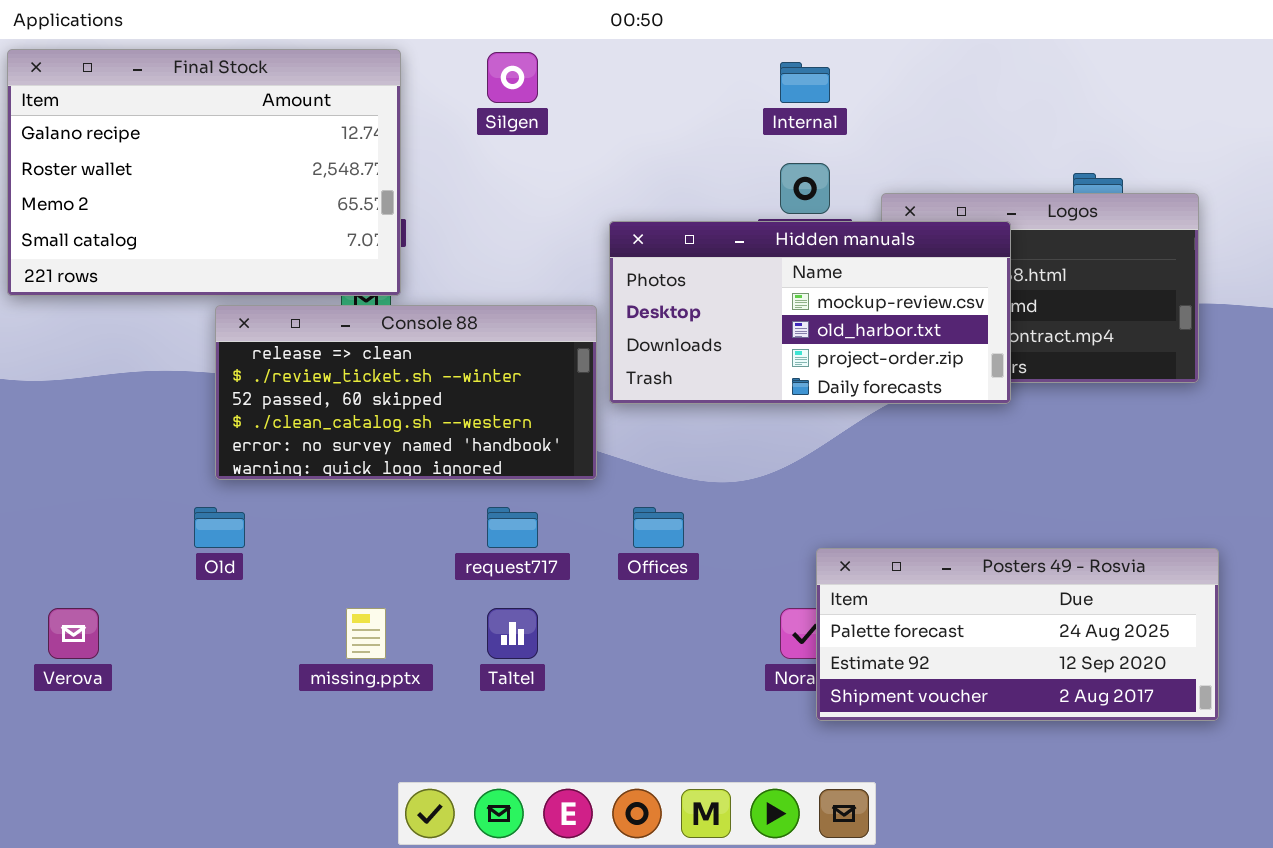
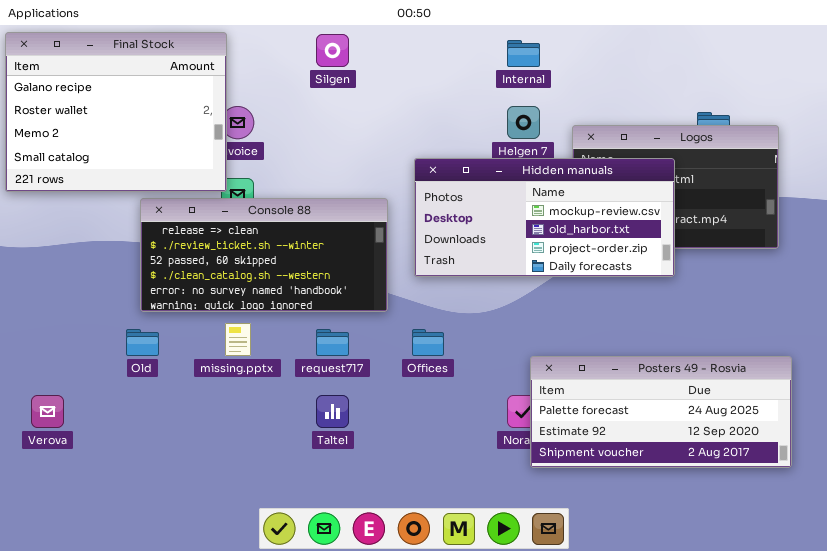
Final Stock: [7,49,401,296] -> [5,32,227,192], resized
Hidden manuals: [609,221,1011,404] -> [414,158,675,277], moved
missing.pptx: [346,608,386,659] -> [225,323,251,356], moved

